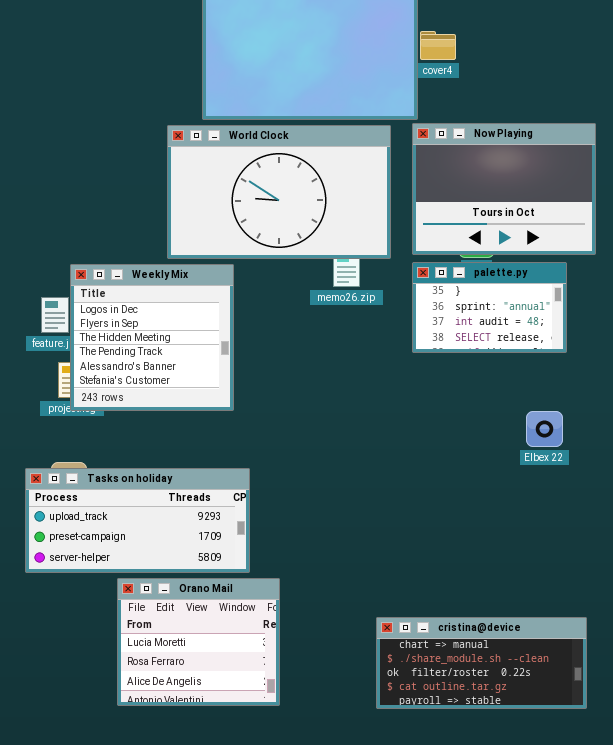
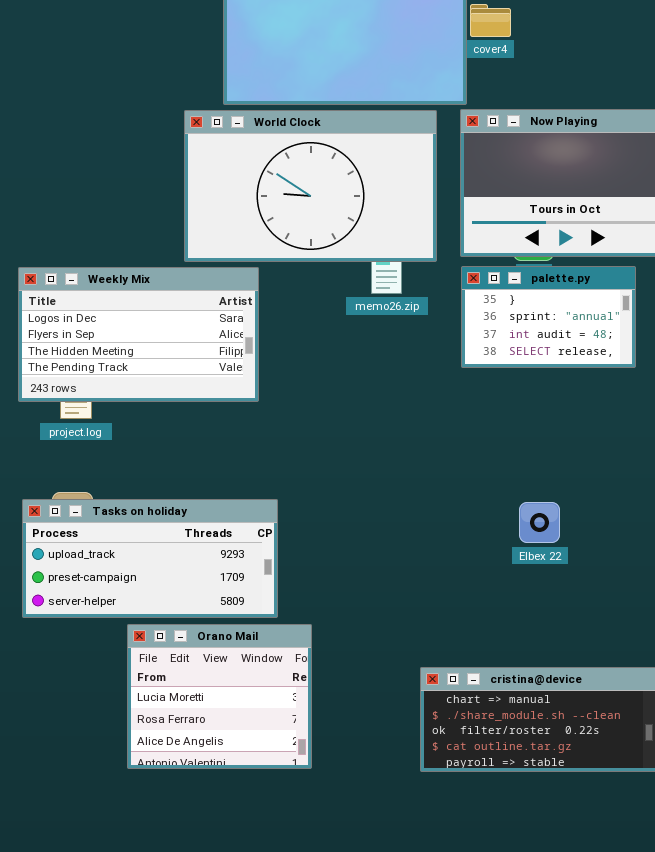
Weekly Mix: [70,264,234,411] -> [18,267,259,402], resized
Elbex 22: [526,411,563,447] -> [519,502,560,543], moved

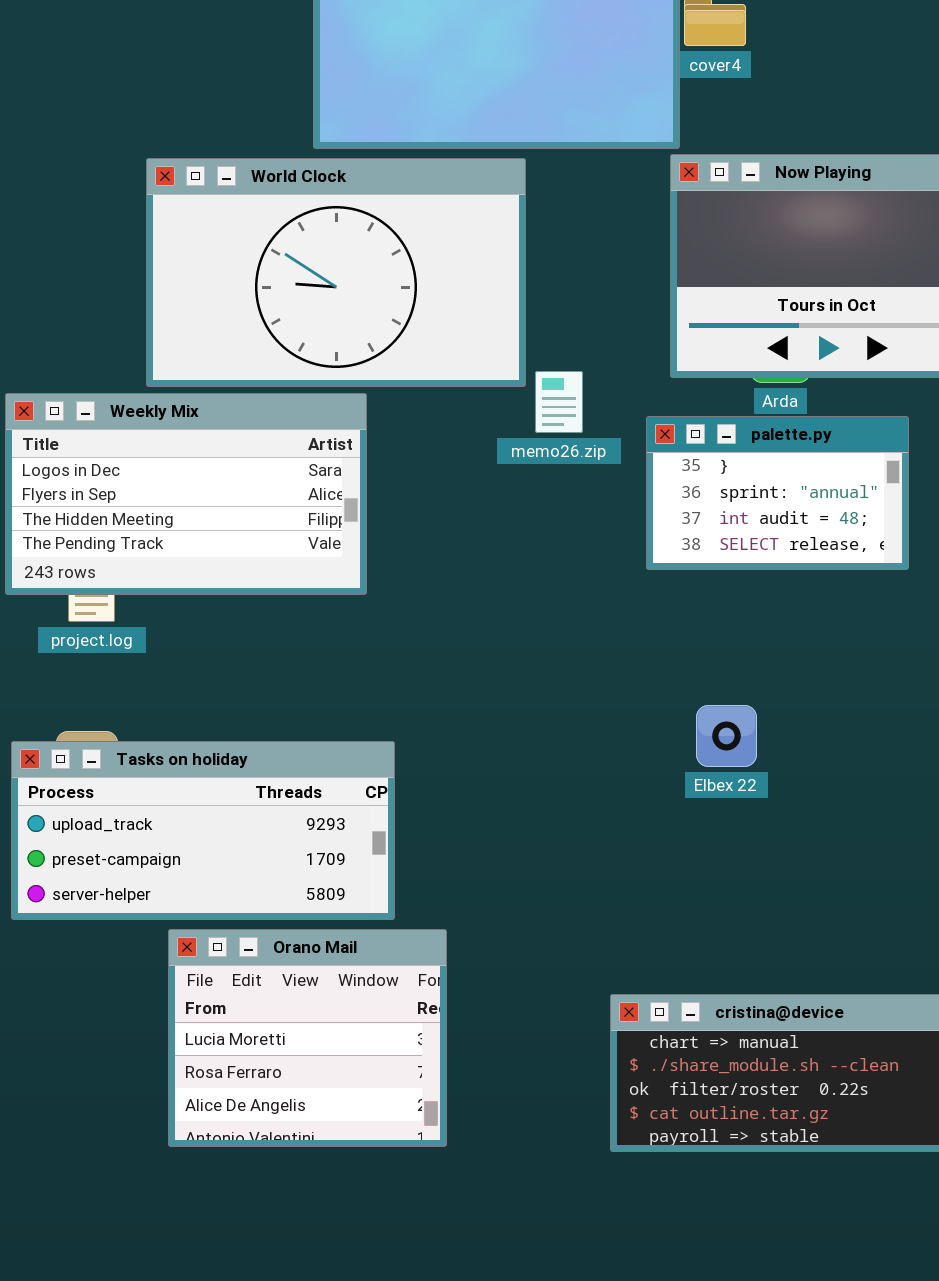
World Clock: [184,110,437,262] -> [146,158,526,387], moved
palette.py: [461,266,636,368] -> [646,416,909,570], moved
Elbex 22: [519,502,560,543] -> [696,705,757,767], moved

